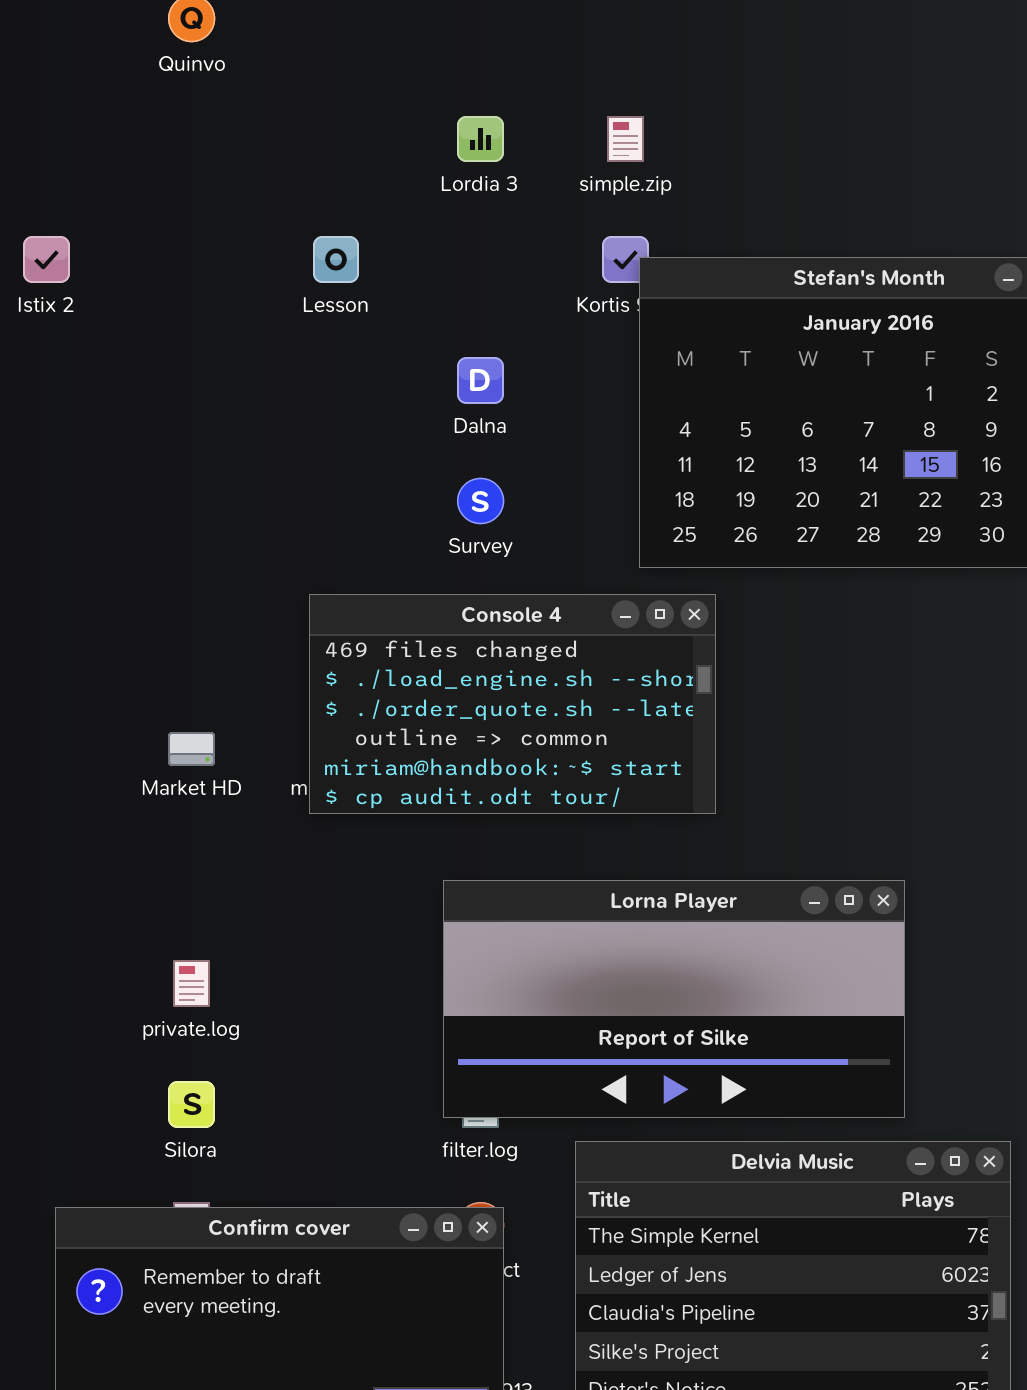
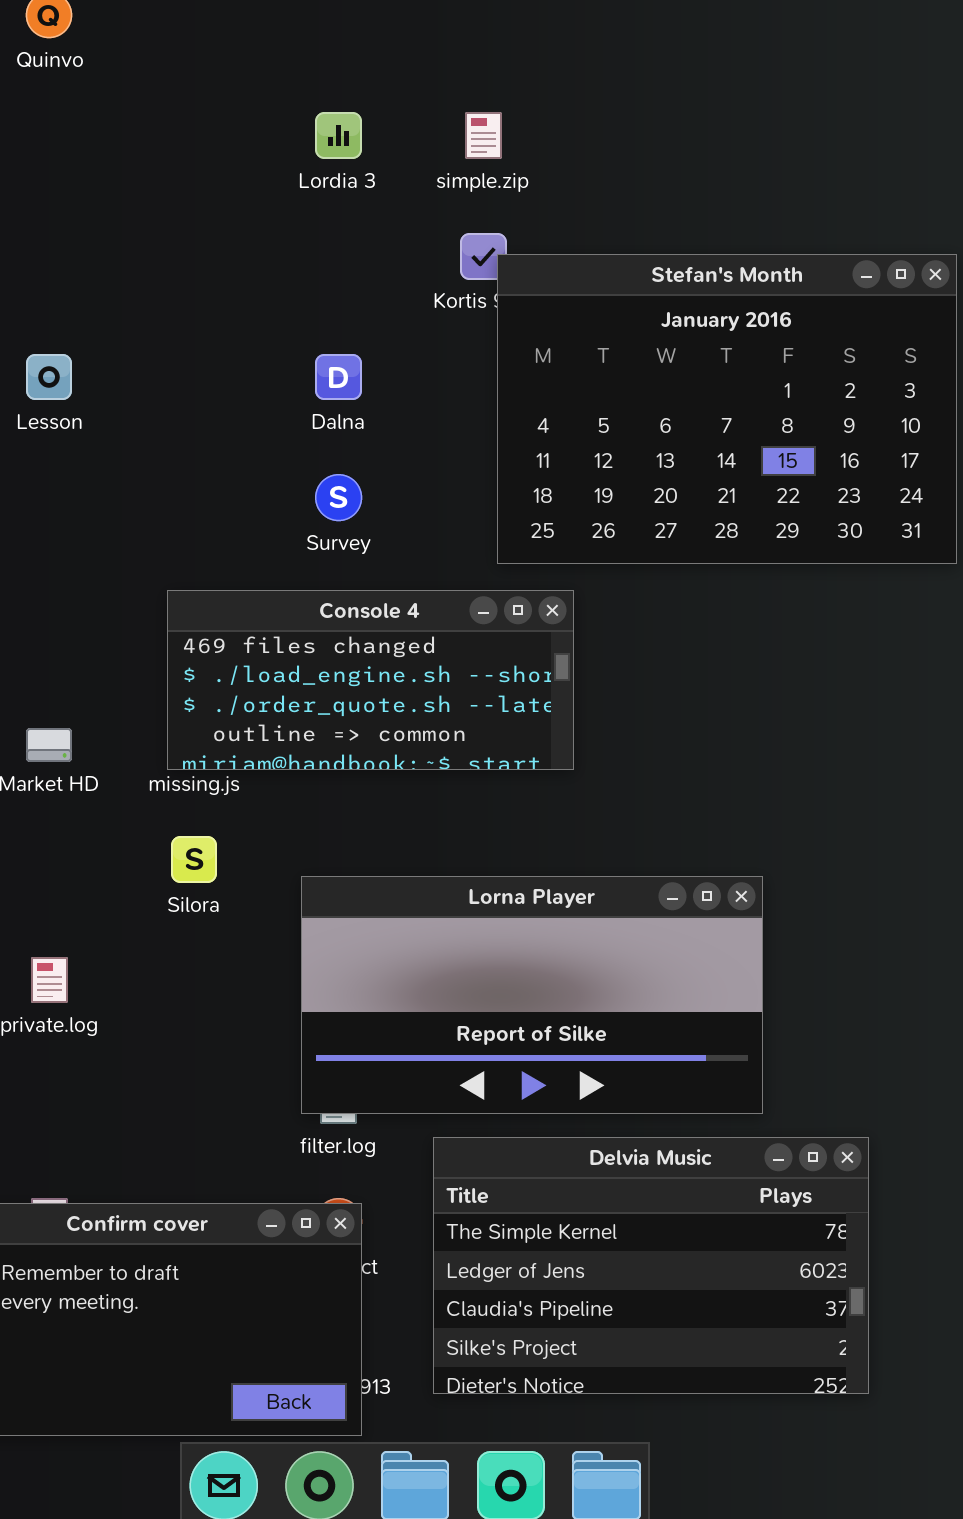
Lesson: [313,236,359,283] -> [26,354,72,400], moved
Console 4: [309,594,716,814] -> [167,590,574,770], resized
Silora: [168,1081,215,1128] -> [171,836,217,883], moved

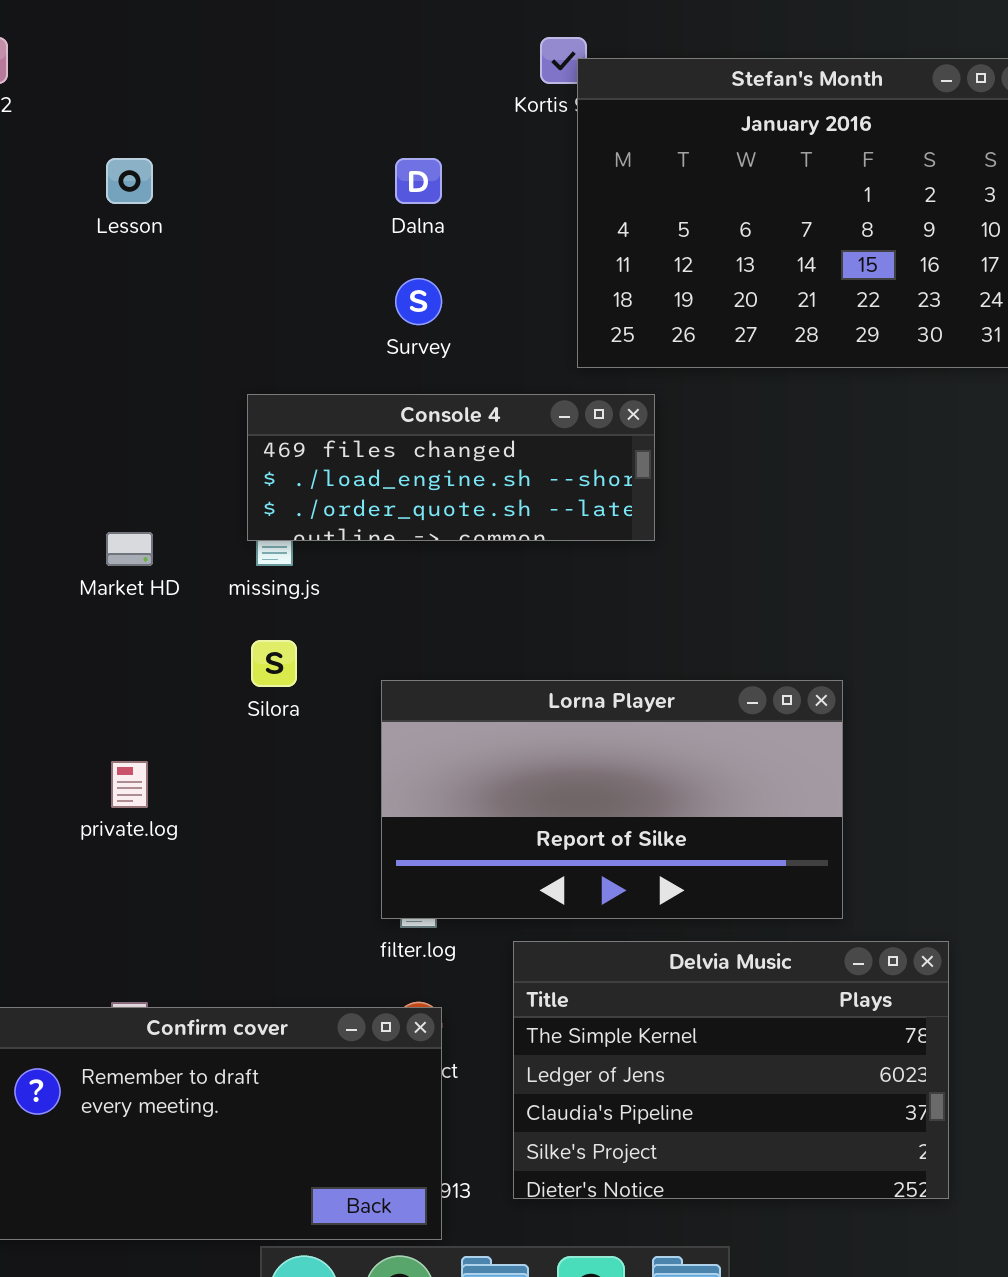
Console 4: [167,590,574,770] -> [247,394,655,541], resized

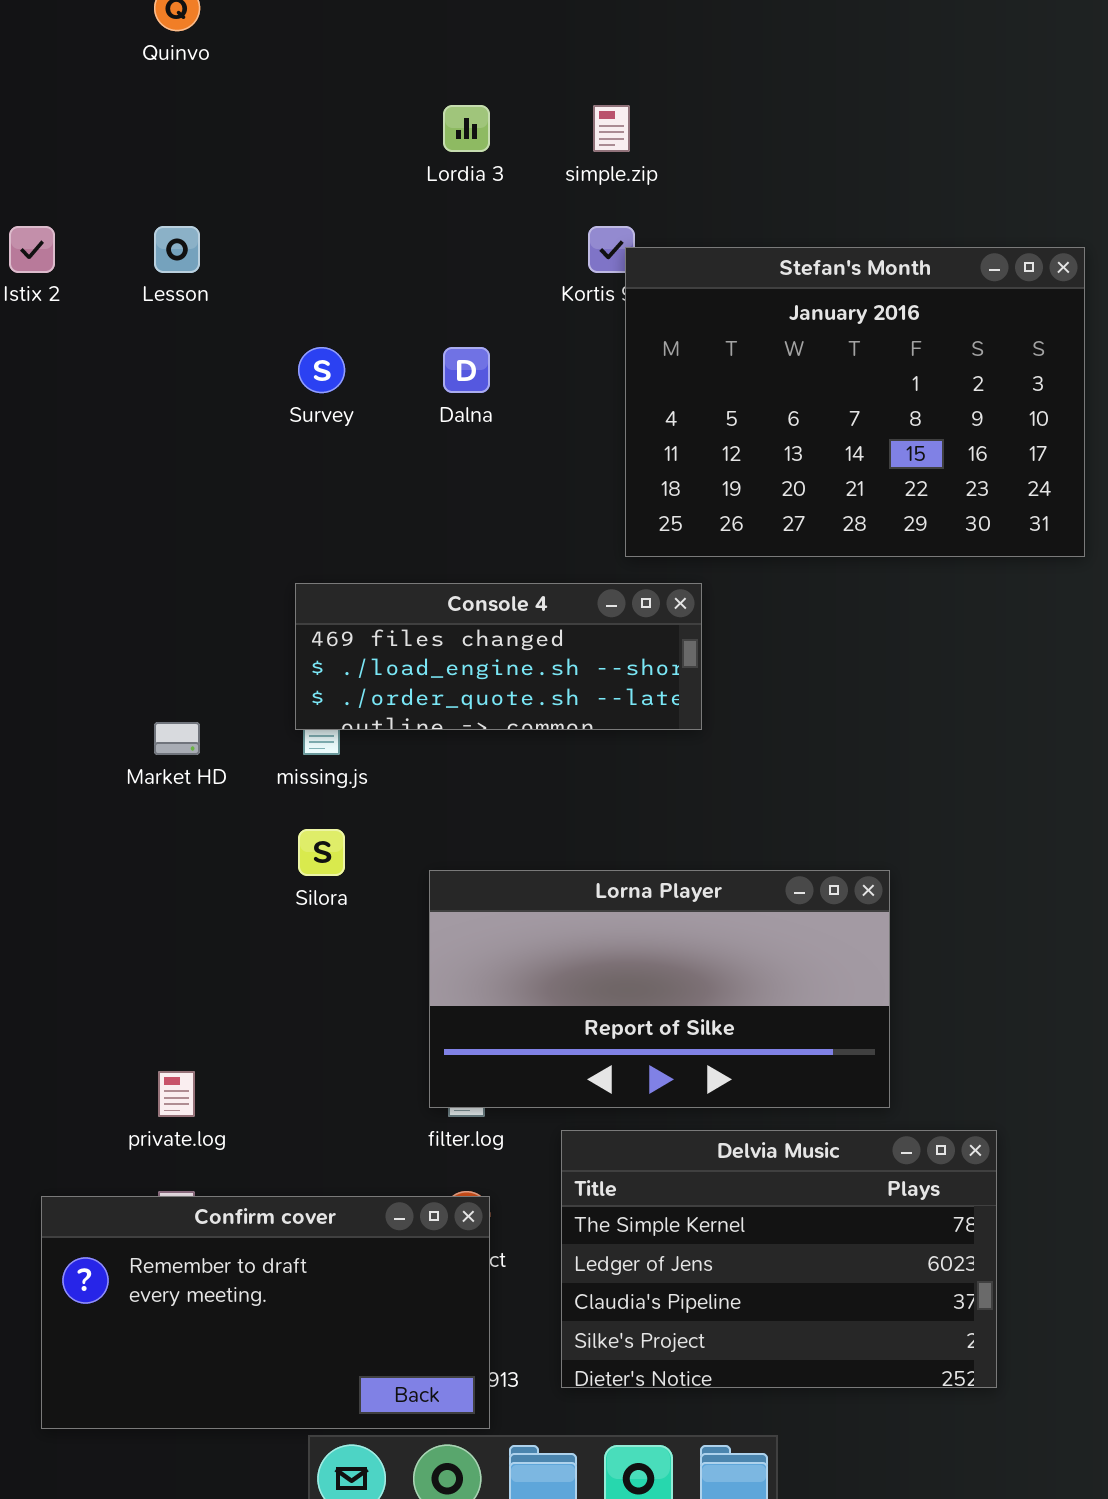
Lesson: [106,158,153,204] -> [154,226,200,273], moved
Survey: [395,278,442,325] -> [298,347,345,393], moved
private.log: [111,761,148,808] -> [158,1071,195,1117], moved

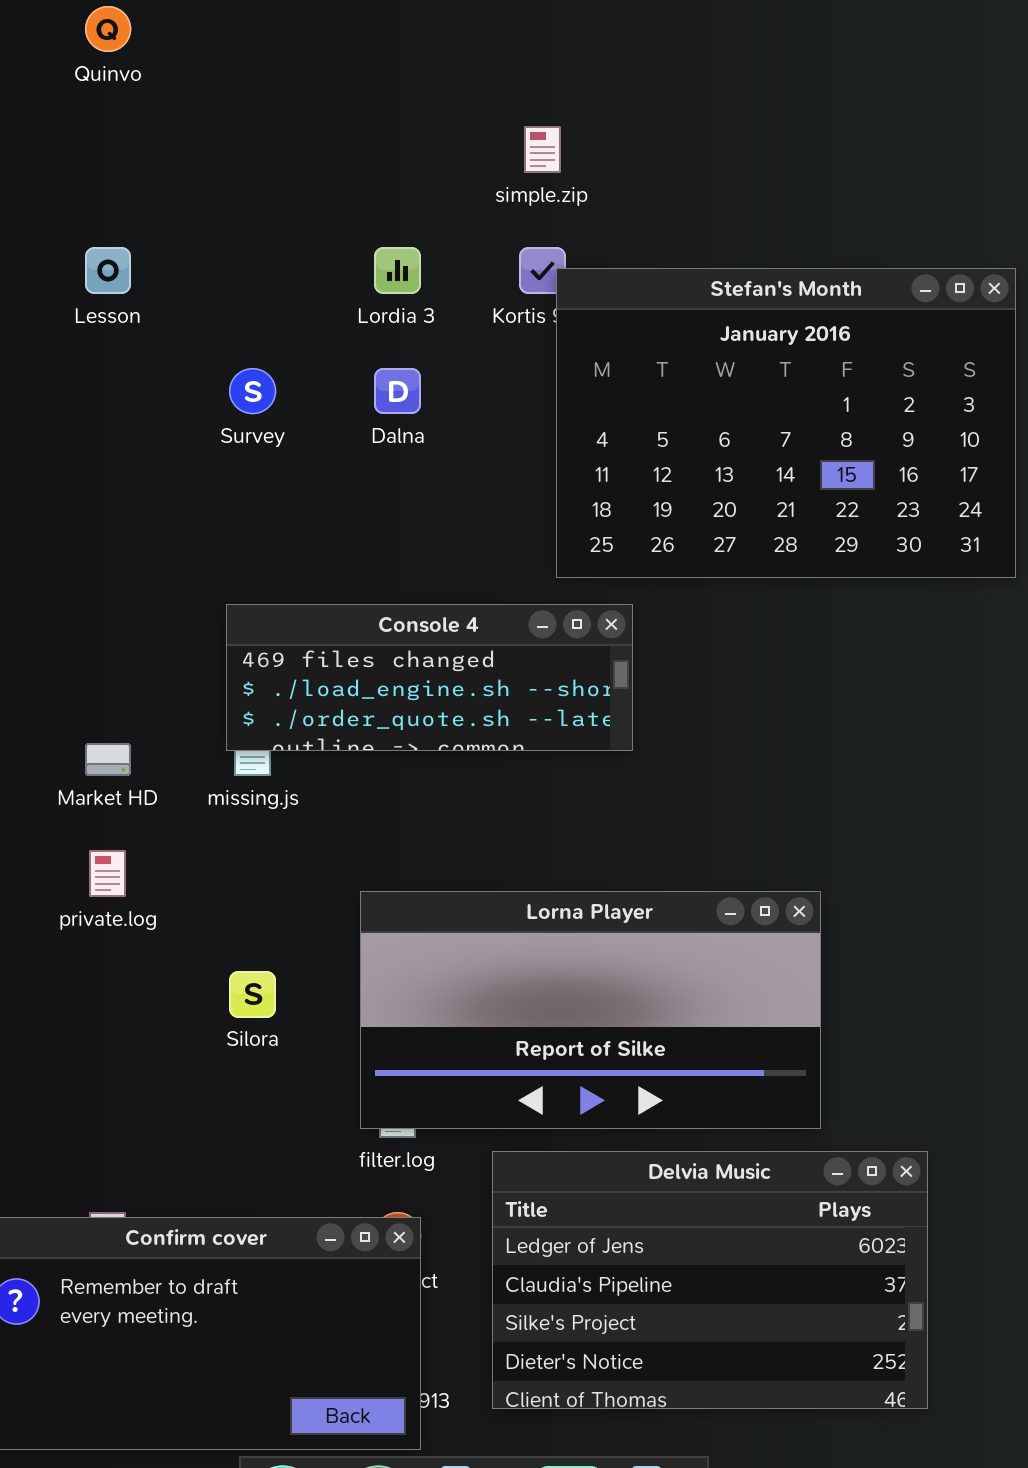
Lordia 3: [443,105,490,152] -> [374,247,421,294], moved
Silora: [298,829,345,876] -> [229,971,276,1018], moved
private.log: [158,1071,195,1117] -> [89,850,126,897], moved
Delvia Music: [561,1130,997,1388] -> [492,1151,928,1409], scrolled down 1 row

